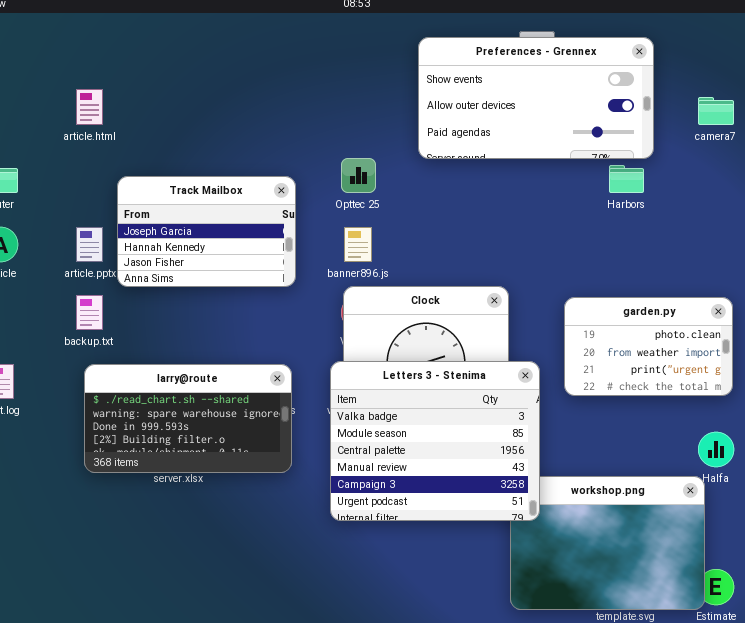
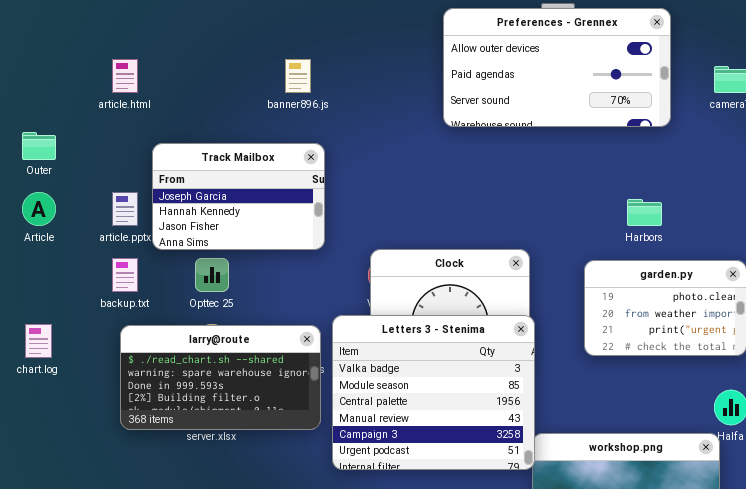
Preferences - Grennex: [418,37,654,159] -> [443,8,671,127], scrolled down 1 row
Opttec 25: [341,158,376,193] -> [195,258,229,292], moved
Harbors: [609,165,644,193] -> [627,199,662,226], moved
banner896.js: [344,227,372,262] -> [285,59,311,93], moved
Letters 3 - Stenima: [330,361,540,521] -> [332,315,535,470], moved

